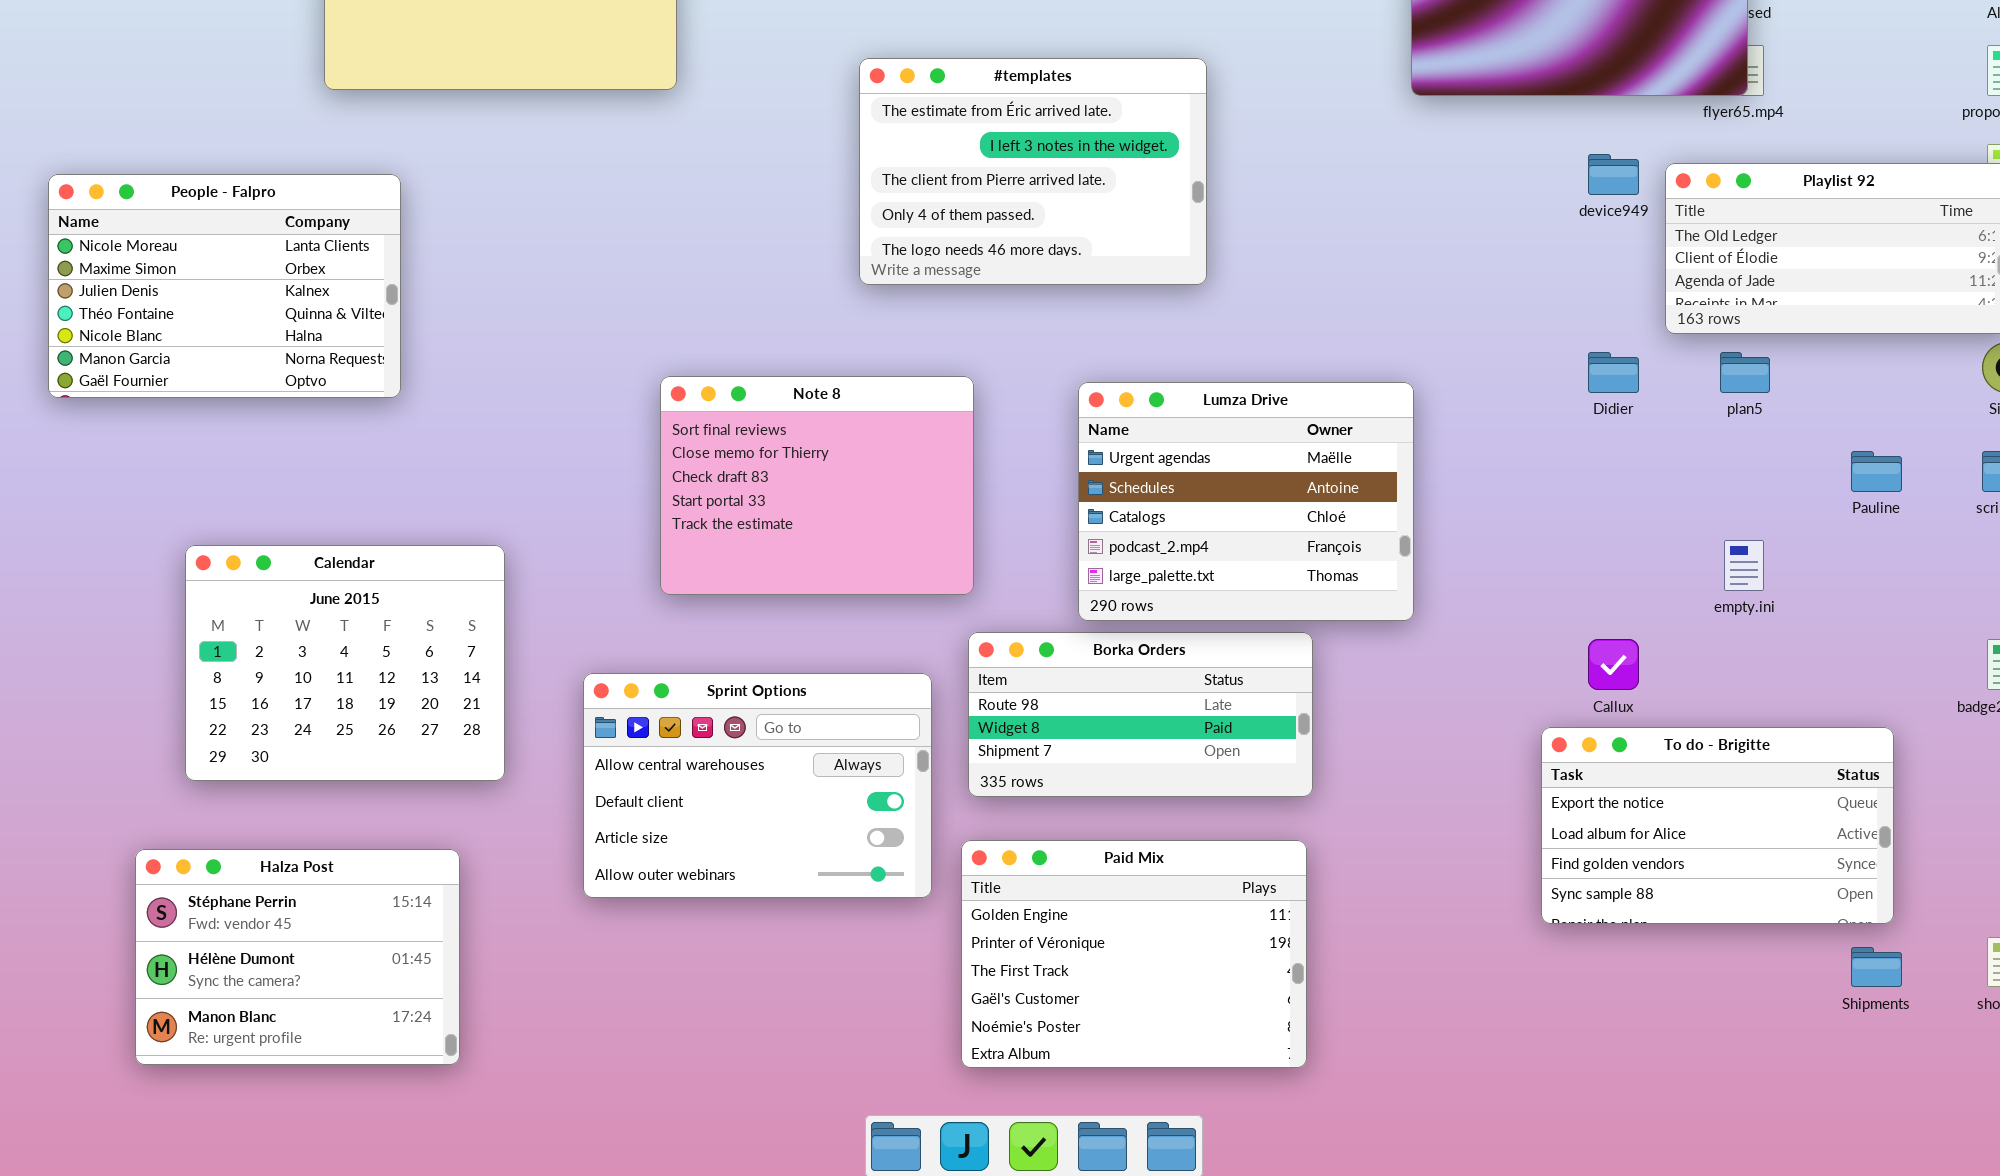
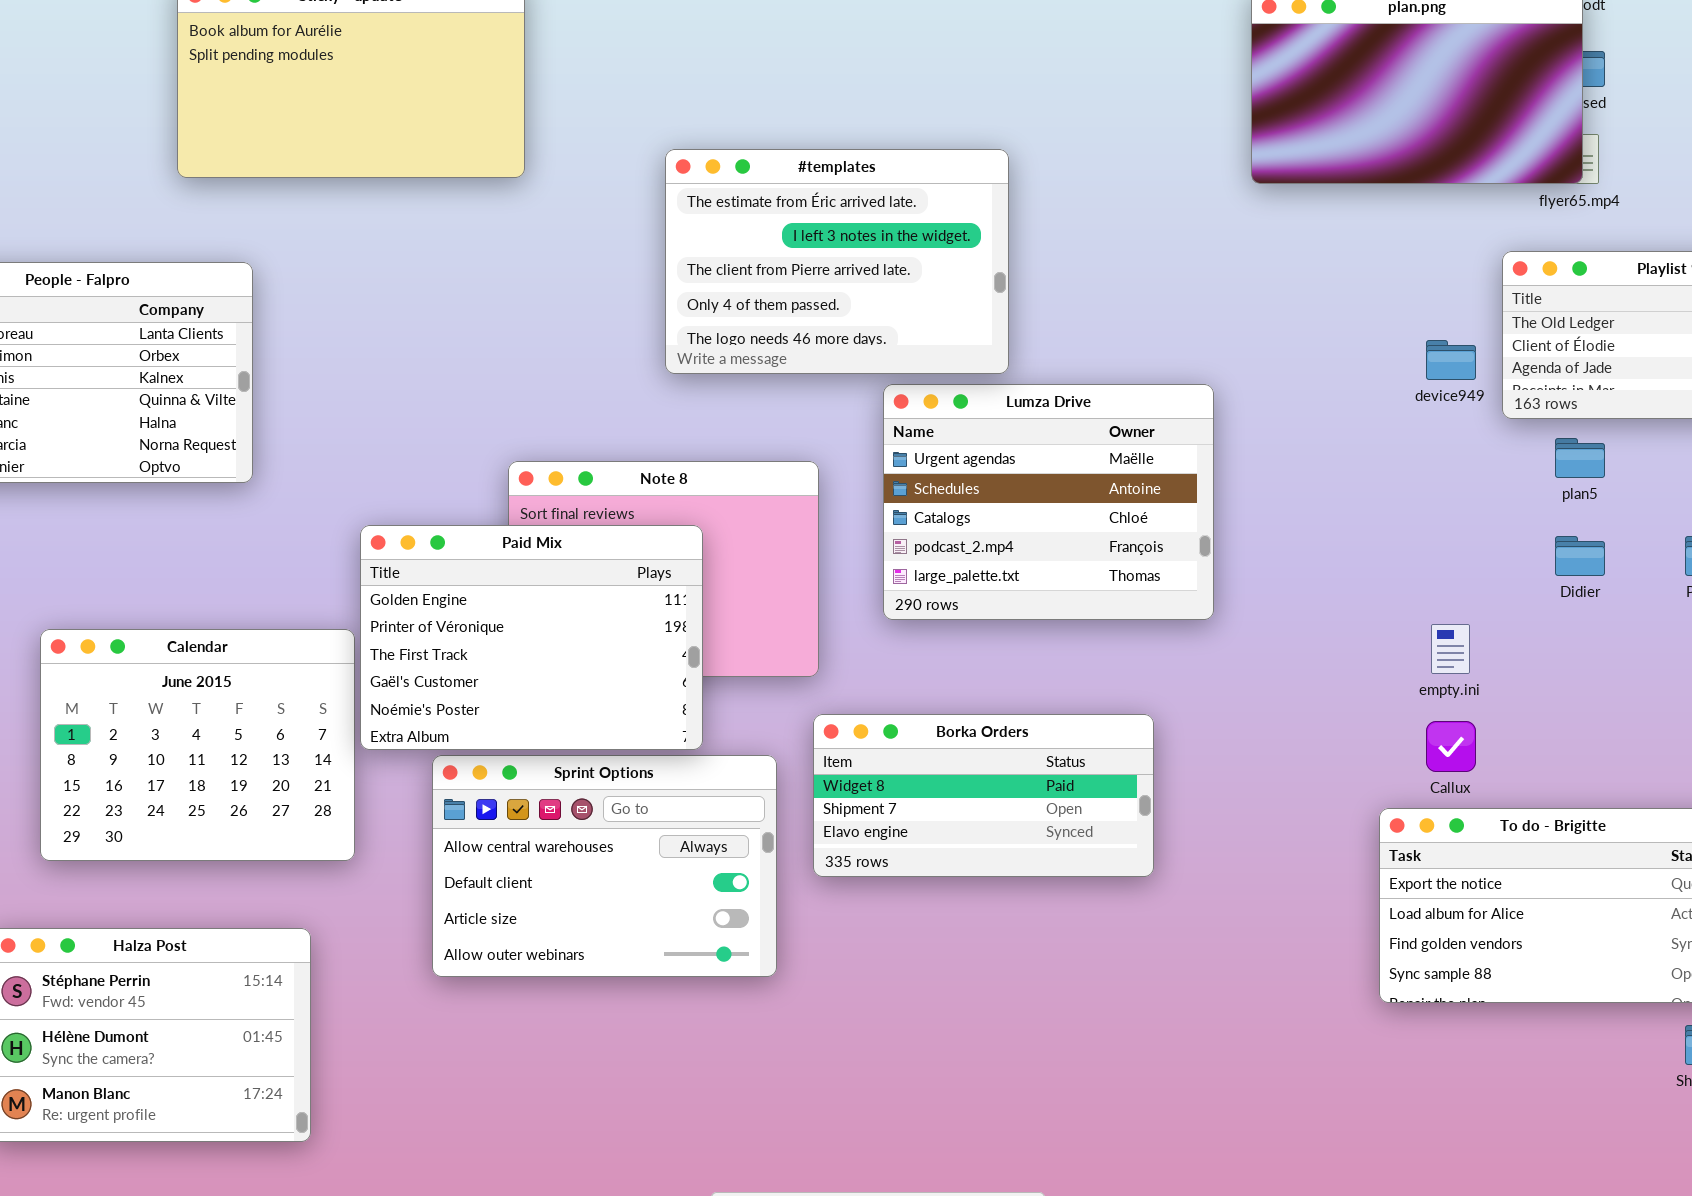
#templates: [859,58,1207,285] -> [665,149,1009,374], moved
device949: [1588,154,1639,195] -> [1426,340,1476,380], moved
Didier: [1588,352,1639,393] -> [1555,536,1605,576], moved
Lumza Drive: [1078,382,1414,621] -> [883,384,1214,620], moved
empty.ini: [1724,540,1764,591] -> [1431,624,1470,674], moved
Borka Orders: [968,632,1313,797] -> [813,714,1154,877], scrolled down 1 row
Paid Mix: [961,840,1307,1068] -> [360,525,703,750], moved

